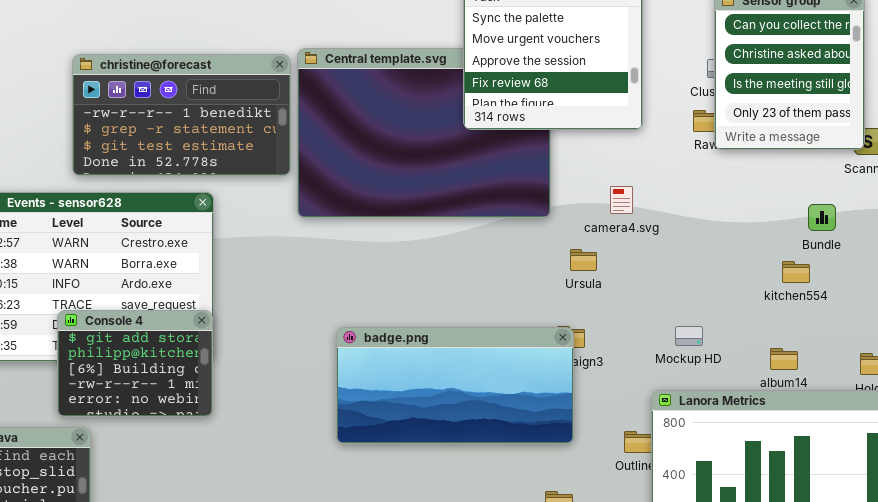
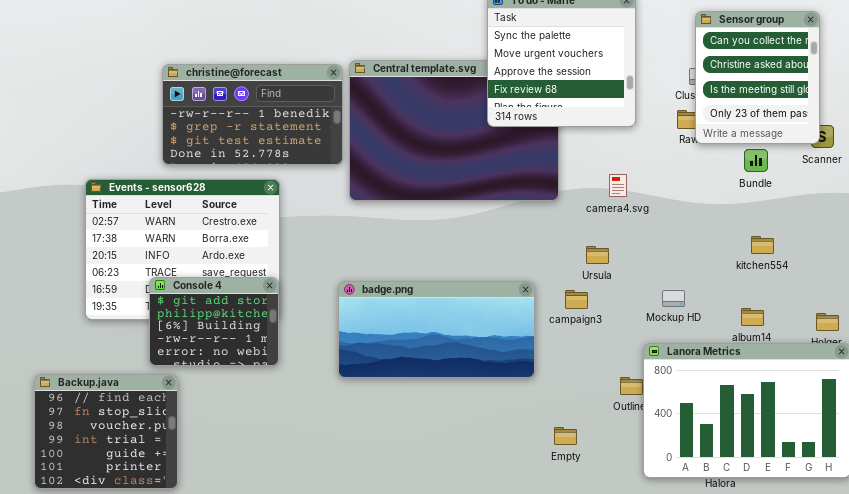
Bundle: [808,204,836,231] -> [744,149,768,172], moved
Ursula: [570,249,597,271] -> [586,246,609,264], moved
badge.png: [336,327,574,444] -> [338,281,535,378], moved

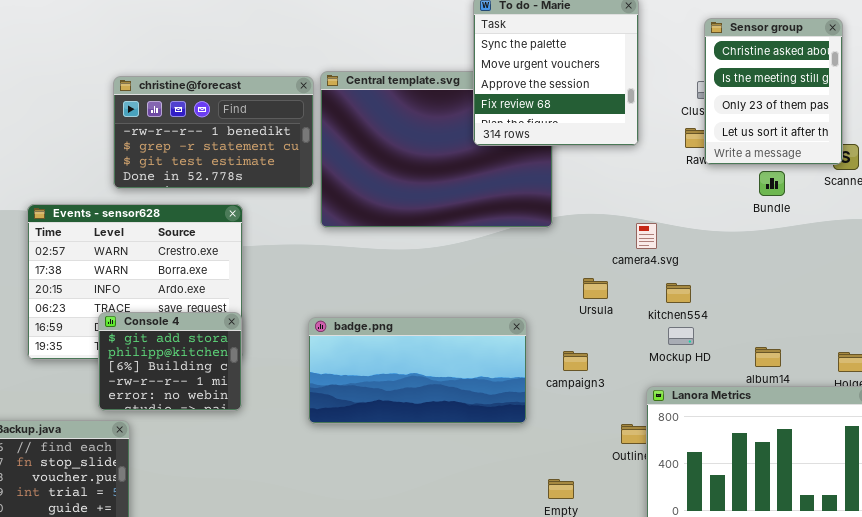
Sensor group: [695,11,820,144] -> [704,18,843,165], scrolled down 1 row
camera4.svg: [609,174,627,197] -> [636,223,657,249], moved
kitchen554: [751,236,774,254] -> [666,283,691,303], moved
campaign3: [565,290,588,309] -> [563,351,588,371], moved

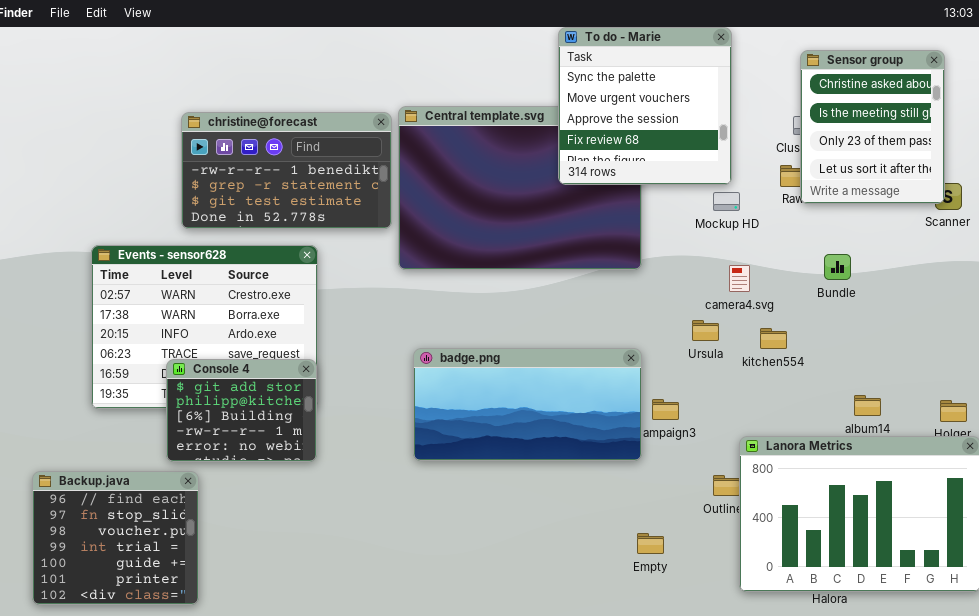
Bundle: [759,171,785,196] -> [824,254,851,280], moved
Ursula: [583,278,608,299] -> [692,320,719,341], moved
badge.png: [308,317,527,424] -> [413,348,642,461], moved
Mockup HD: [668,327,694,345] -> [713,192,740,211], moved

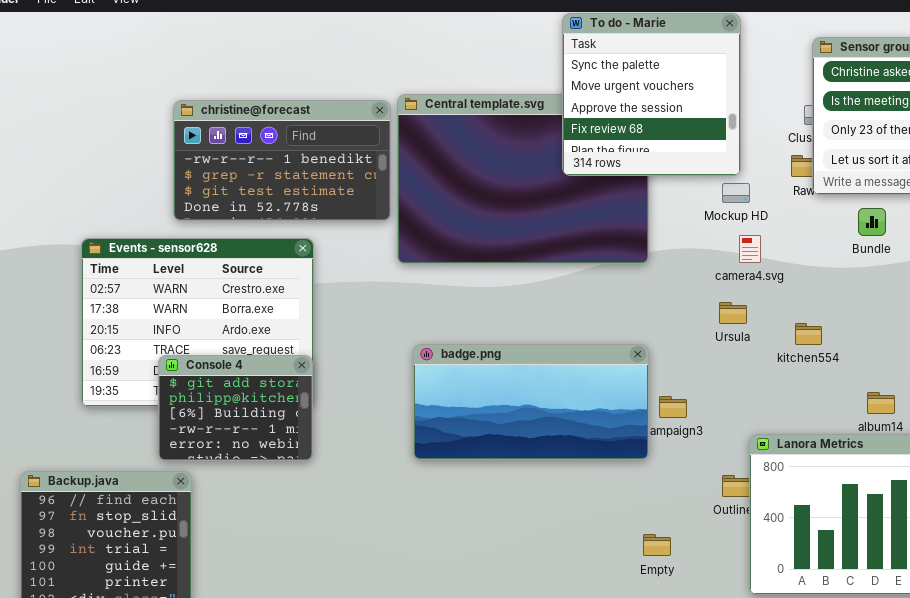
Bundle: [824,254,851,280] -> [858,208,886,236], moved
camera4.svg: [729,265,750,292] -> [739,235,761,263], moved
Ursula: [692,320,719,341] -> [719,302,747,324], moved
kitchen554: [760,328,787,349] -> [795,323,822,345], moved

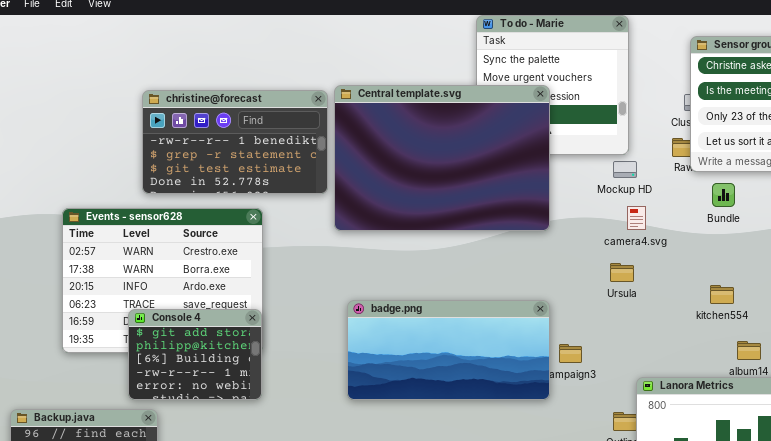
Central template.svg: [397,94,649,264] -> [334,85,550,231], raised
Bundle: [858,208,886,236] -> [712,183,735,207], moved
kitchen554: [795,323,822,345] -> [710,285,734,304], moved

